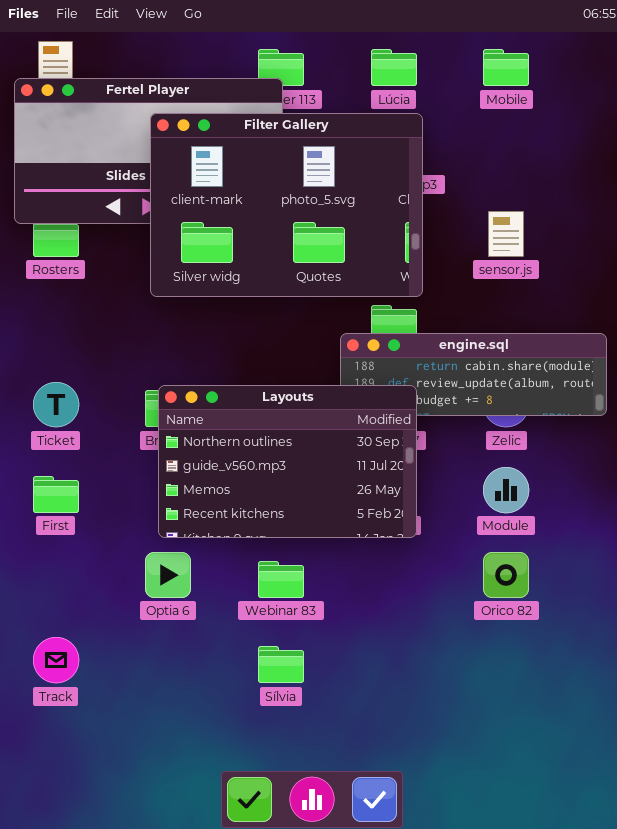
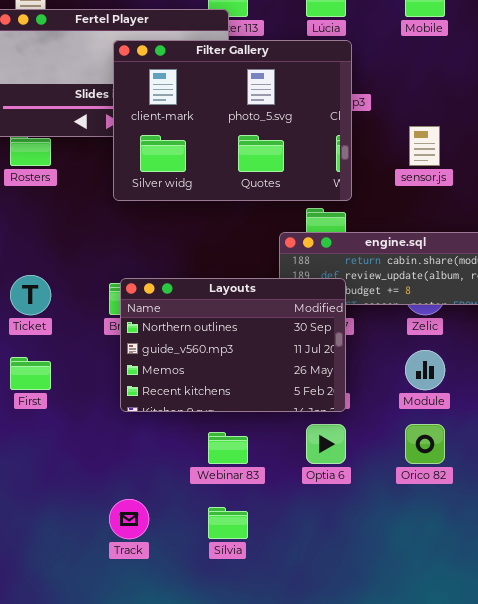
Optia 6: [145,552,191,598] -> [306,424,346,464], moved
Track: [33,637,79,683] -> [109,499,149,539], moved

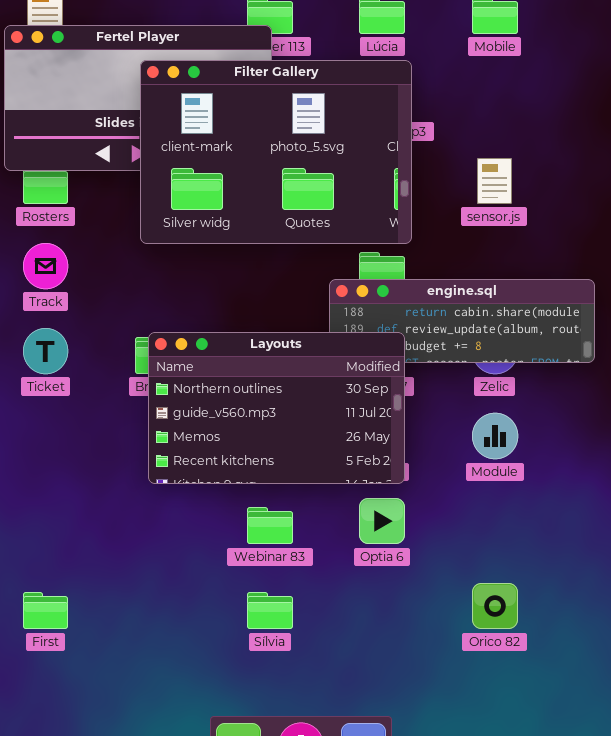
First: [10,357,51,390] -> [23,592,68,629], moved
Orico 82: [405,424,445,464] -> [472,583,518,629], moved
Track: [109,499,149,539] -> [23,243,68,289], moved

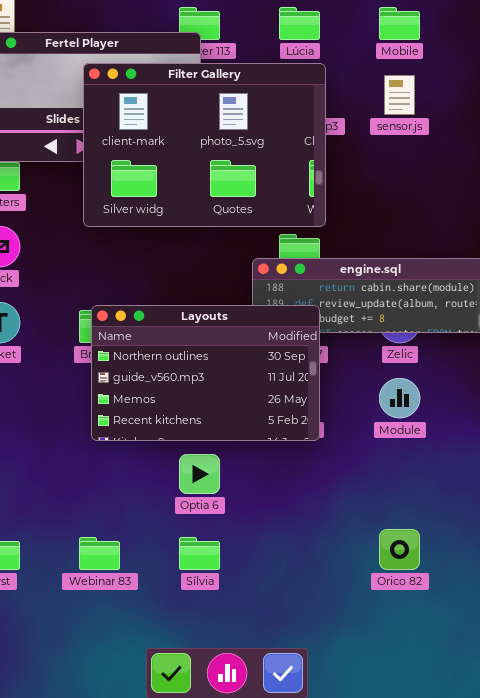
sensor.js: [477,158,512,204] -> [384,75,415,115], moved
Optia 6: [359,498,405,544] -> [179,454,220,494], moved
Webinar 83: [247,507,293,544] -> [79,537,120,570], moved

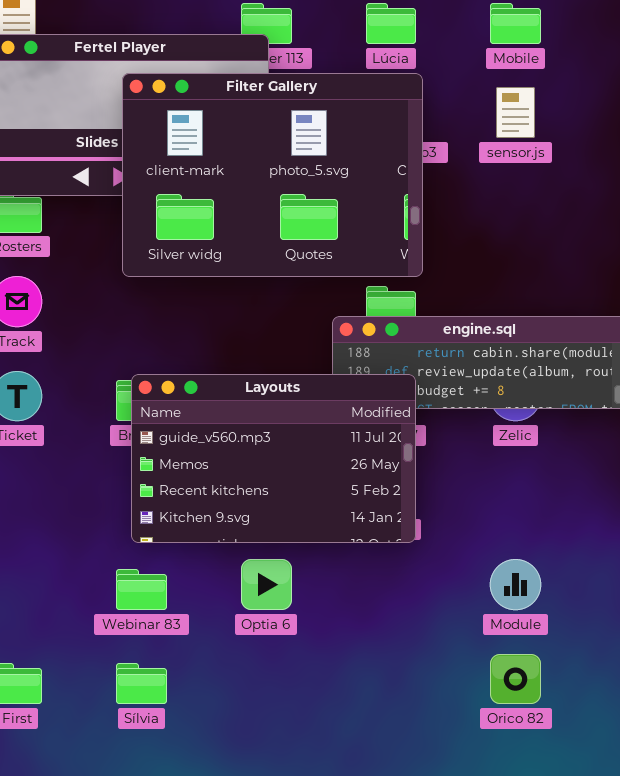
Layouts: [91,305,320,441] -> [131,374,416,543], scrolled down 1 row
Module: [379,378,420,418] -> [490,559,541,610], moved
Webinar 83: [79,537,120,570] -> [116,569,167,610], moved
Sílvia: [179,537,220,570] -> [116,663,167,704], moved

